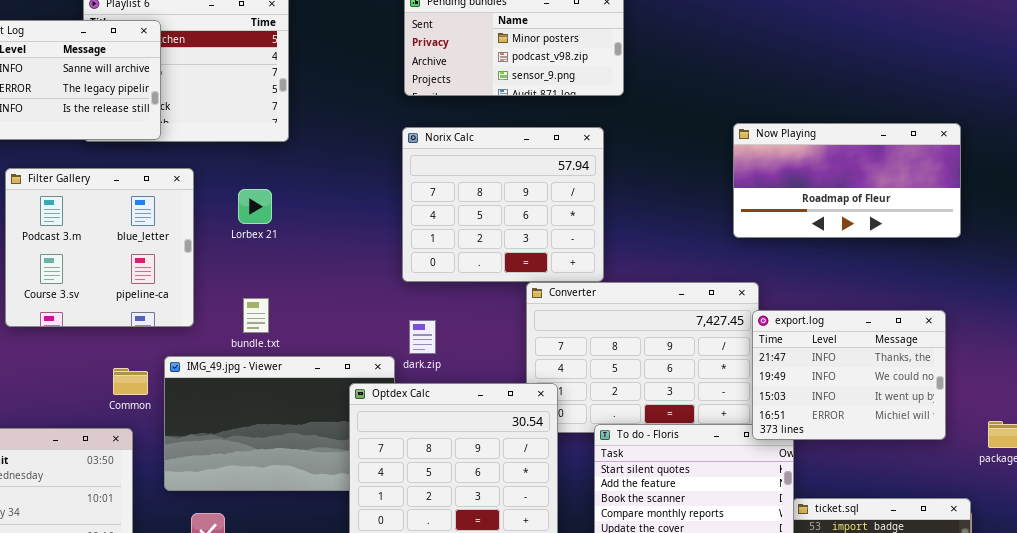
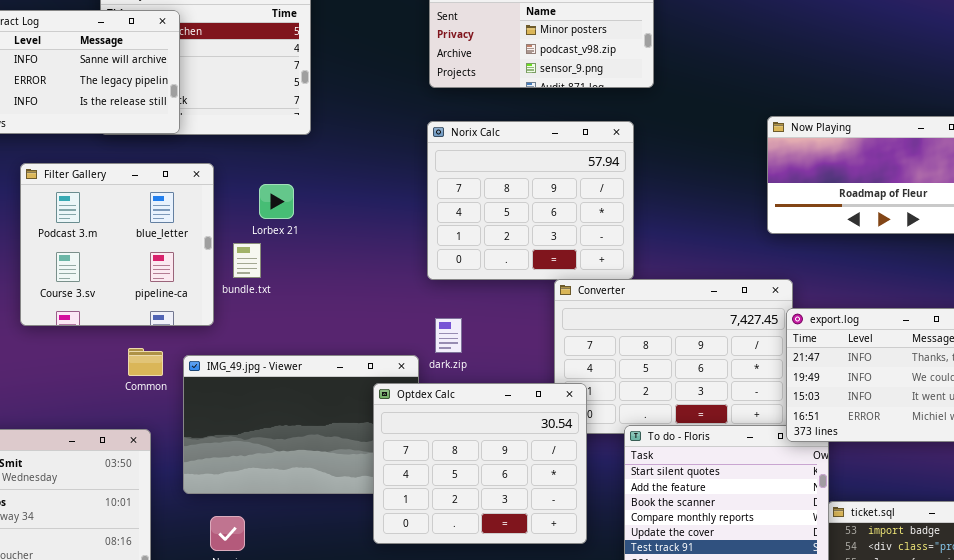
bundle.txt: [243,298,269,333] -> [233,243,261,278], moved
Common: [113,368,148,395] -> [128,348,163,376], moved

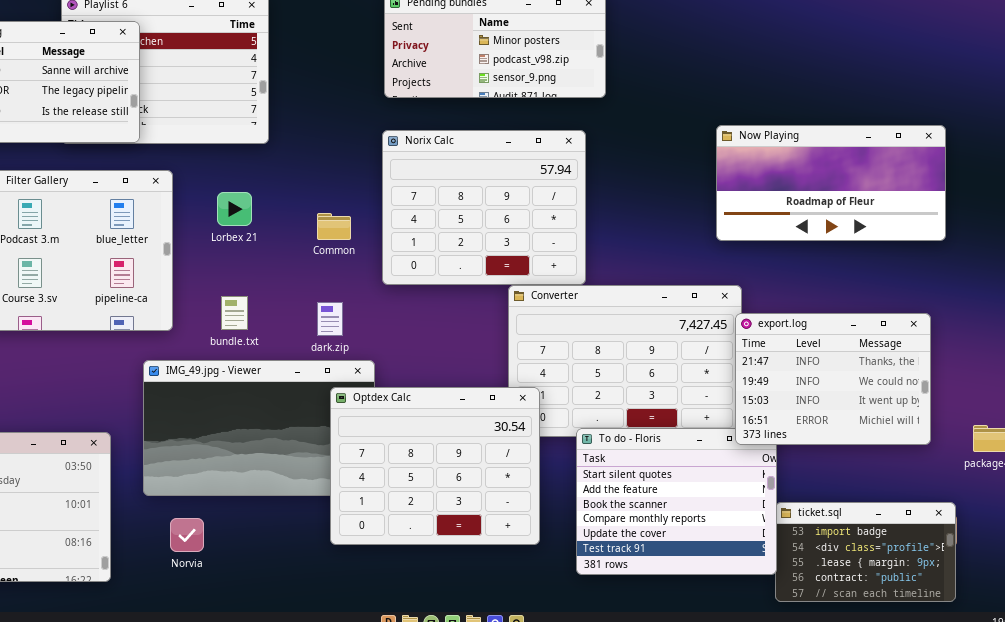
bundle.txt: [233,243,261,278] -> [221,296,248,330], moved
dark.zip: [435,318,462,353] -> [317,302,343,336], moved
Common: [128,348,163,376] -> [317,213,351,240], moved

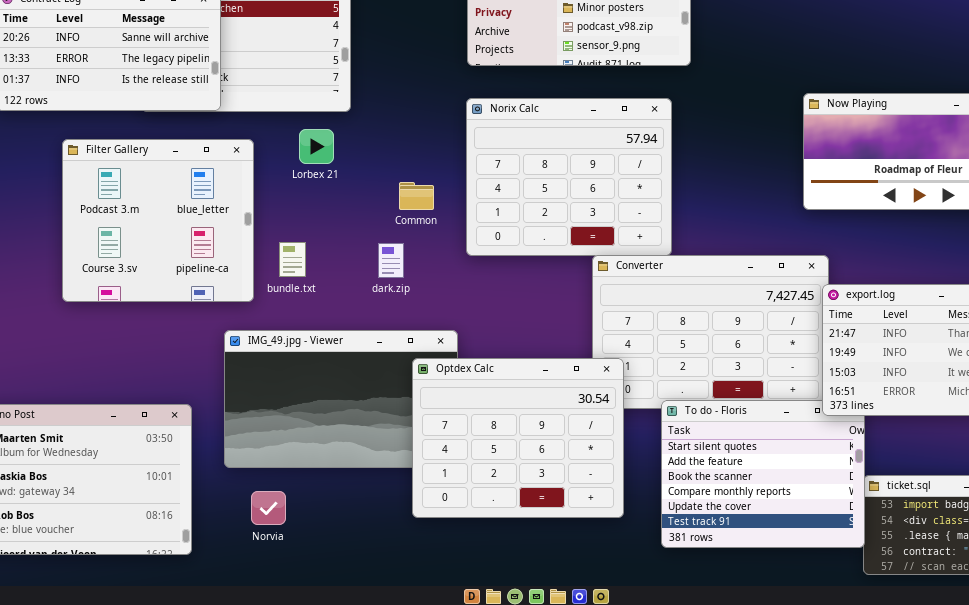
Lorbex 21: [217,192,252,226] -> [299,129,334,164], moved
bundle.txt: [221,296,248,330] -> [279,242,306,277], moved
dark.zip: [317,302,343,336] -> [378,243,404,278], moved

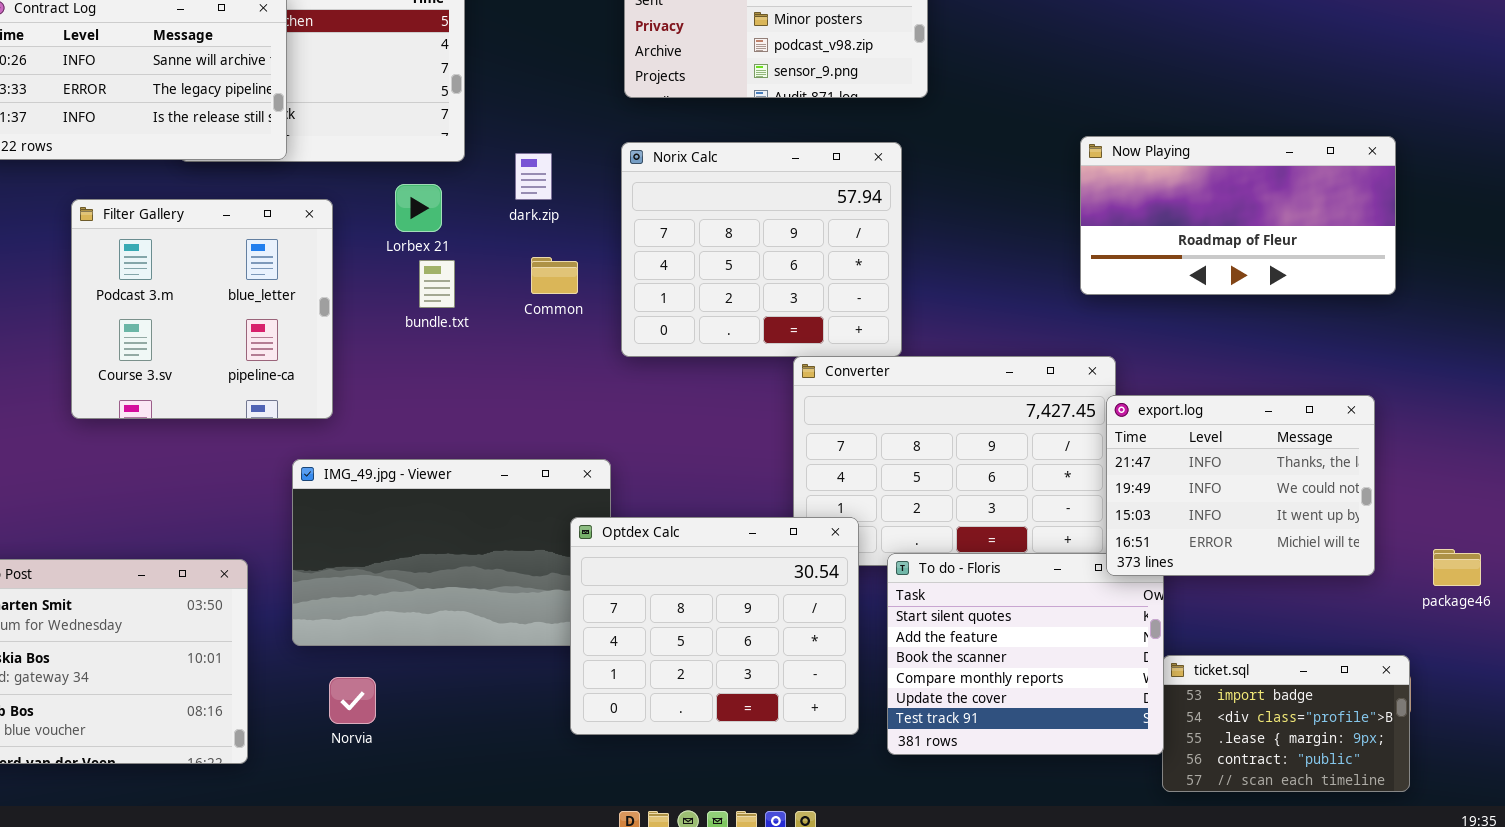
bundle.txt: [279,242,306,277] -> [419,260,455,308], moved
dark.zip: [378,243,404,278] -> [515,153,552,200], moved
Optdex Calc: [412,358,624,518] -> [570,517,859,735], moved

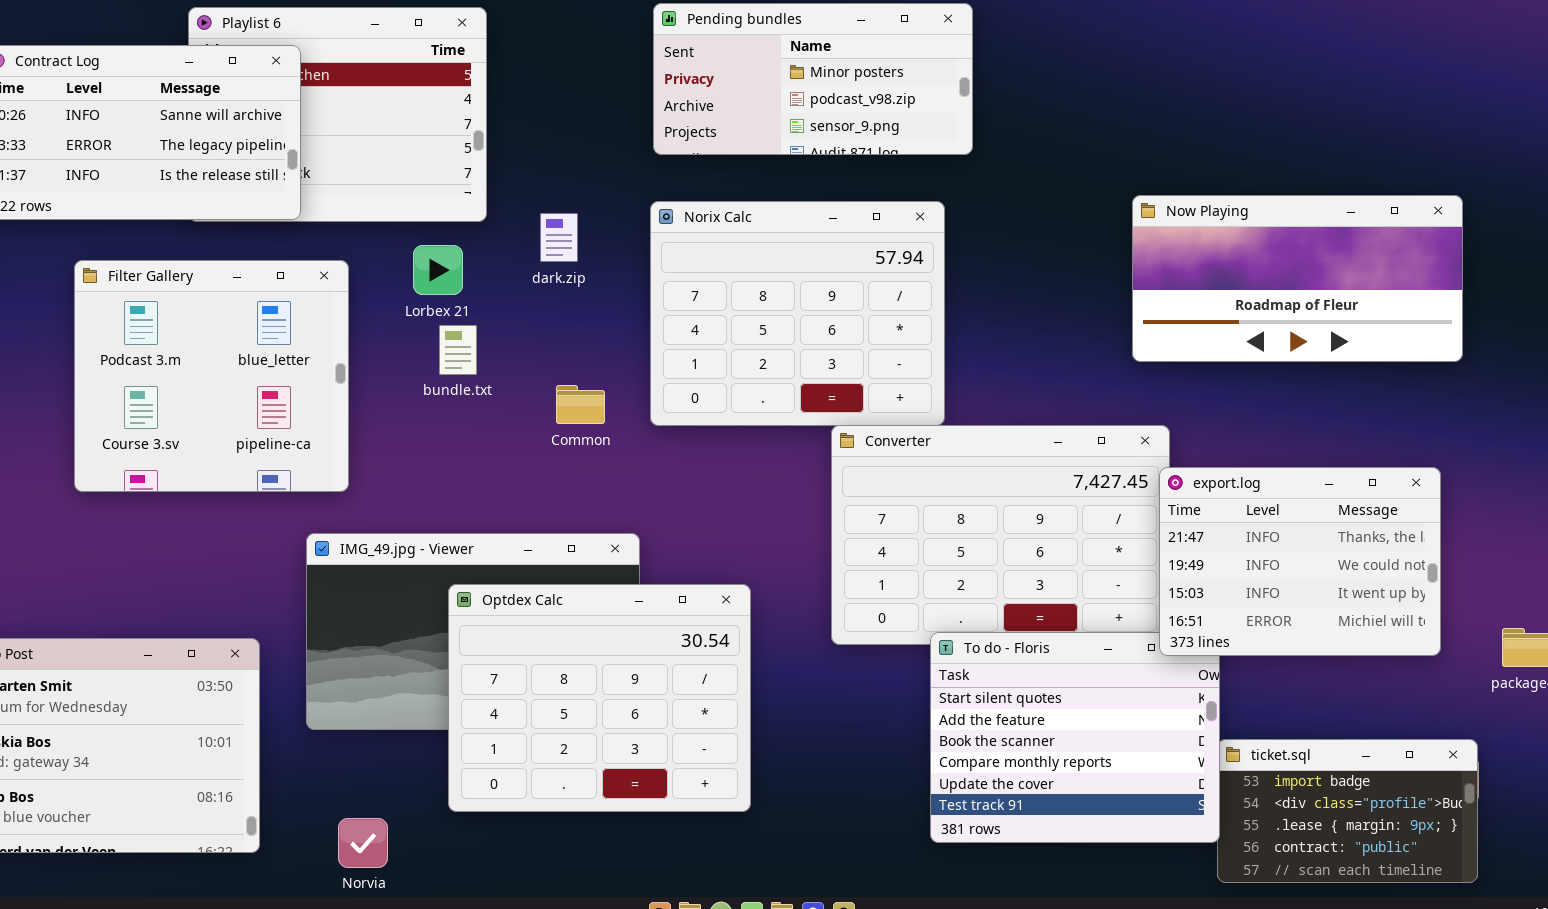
Common: [531,257,578,294] -> [556,385,605,424], moved
Optdex Calc: [570,517,859,735] -> [448,584,751,812], moved
Norvia: [329,677,376,724] -> [338,818,388,868], moved

